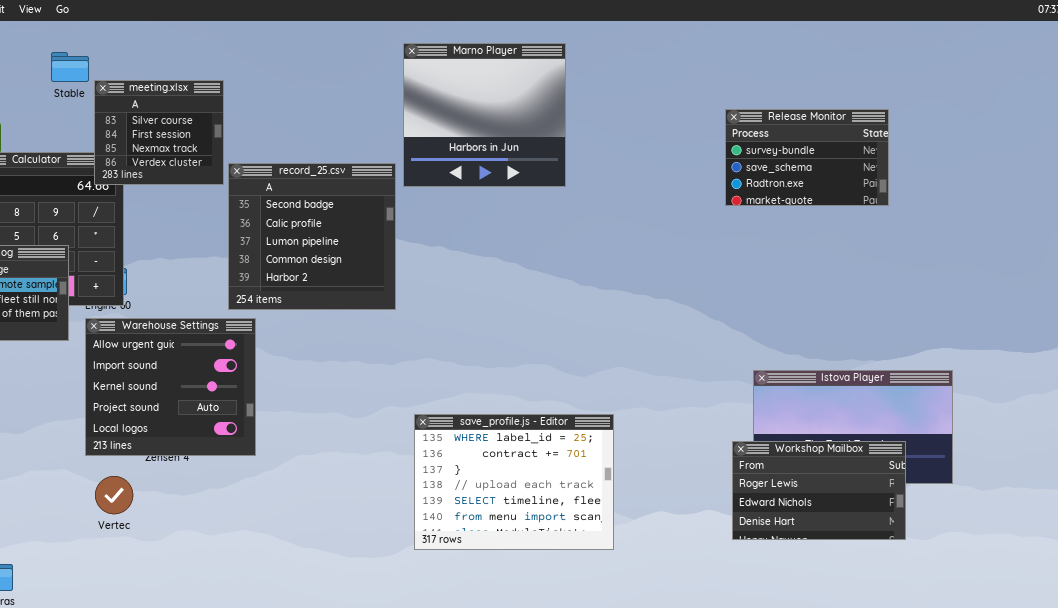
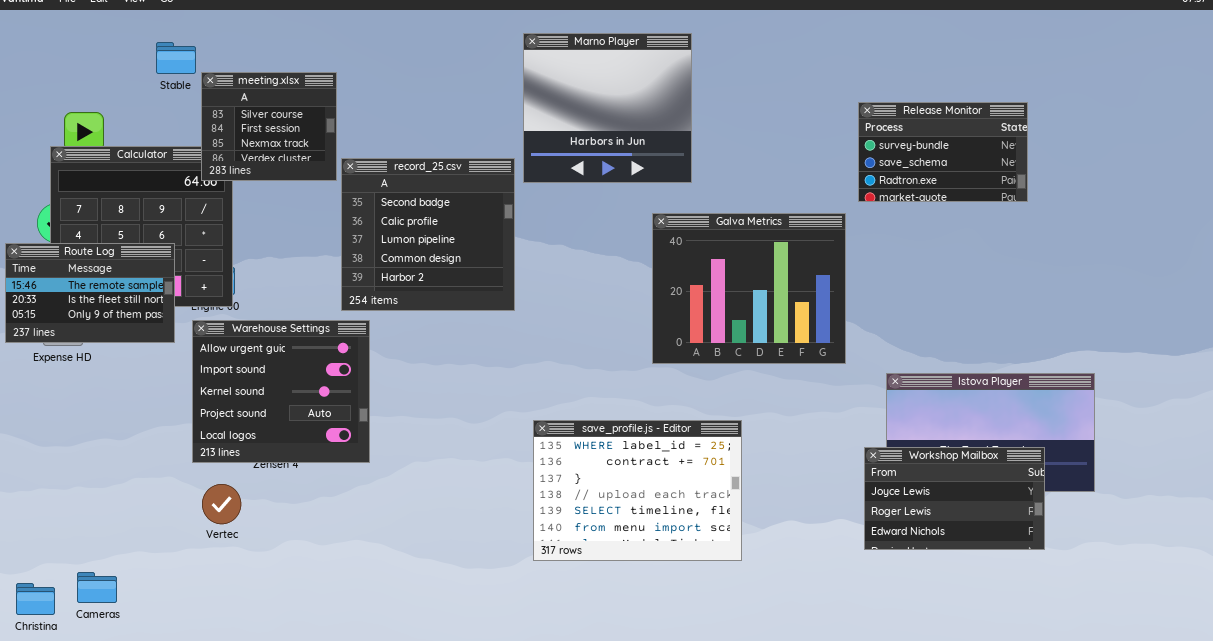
Galva Metrics: none -> [652,213,846,364], opened
Workshop Mailbox: [732,441,906,540] -> [864,447,1045,550], scrolled up 1 row

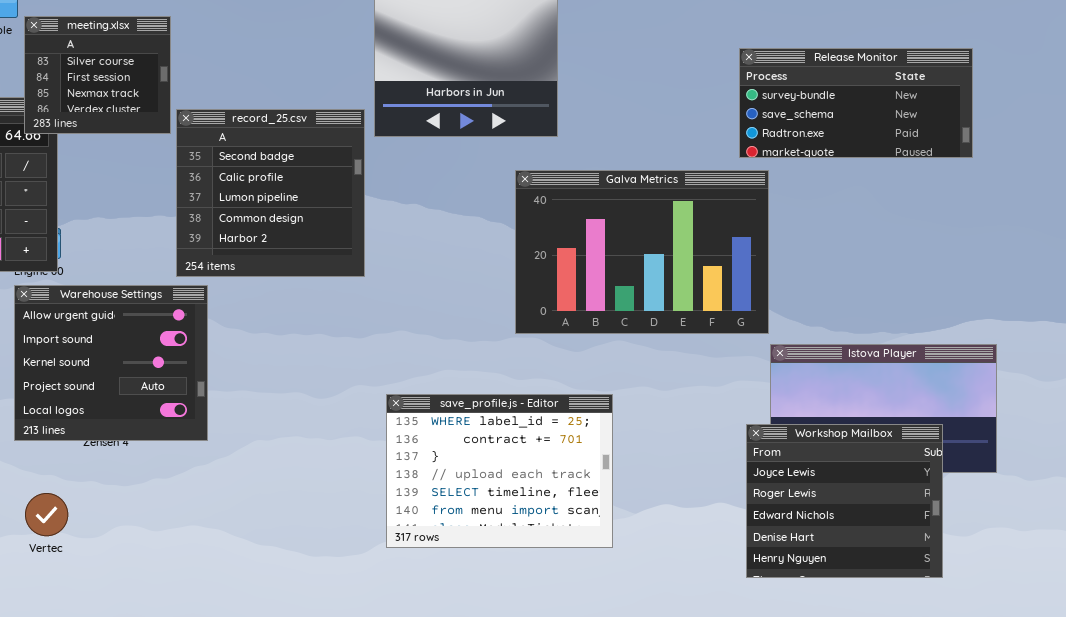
Release Monitor: [858,102,1028,202] -> [739,48,973,158], resized
Galva Metrics: [652,213,846,364] -> [515,170,769,334], resized
Workshop Mailbox: [864,447,1045,550] -> [746,424,943,578], resized
Vertec: [202,484,241,524] -> [25,493,68,536], moved

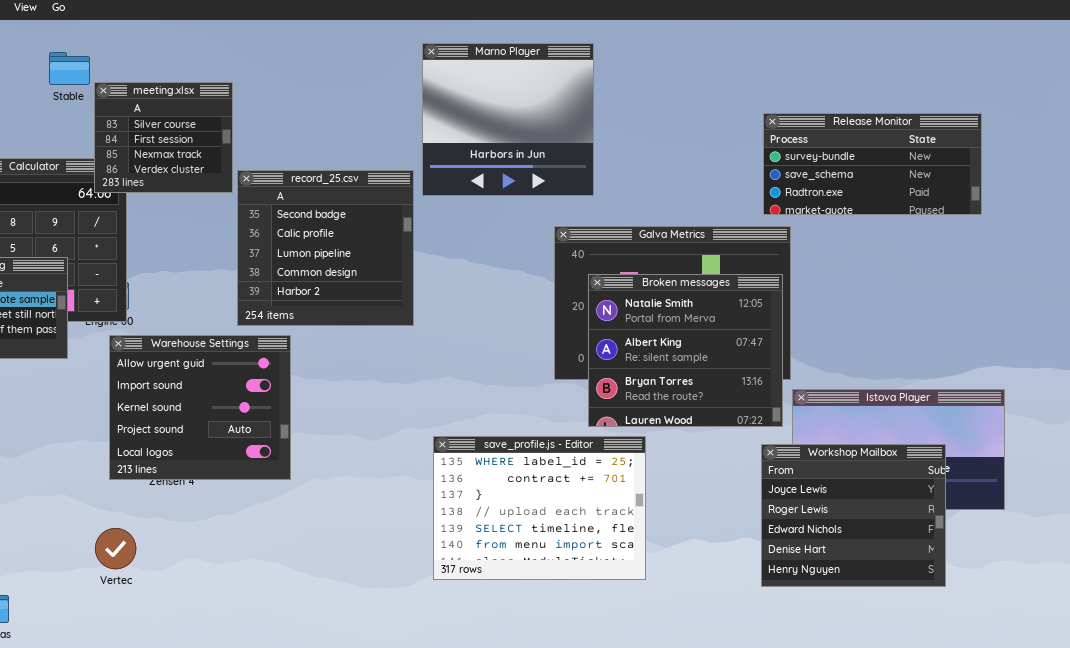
Broken messages: none -> [588,274,783,427], opened
Warehouse Settings: [14,285,208,441] -> [109,335,291,480], moved
Workshop Mailbox: [746,424,943,578] -> [761,444,946,587], moved

